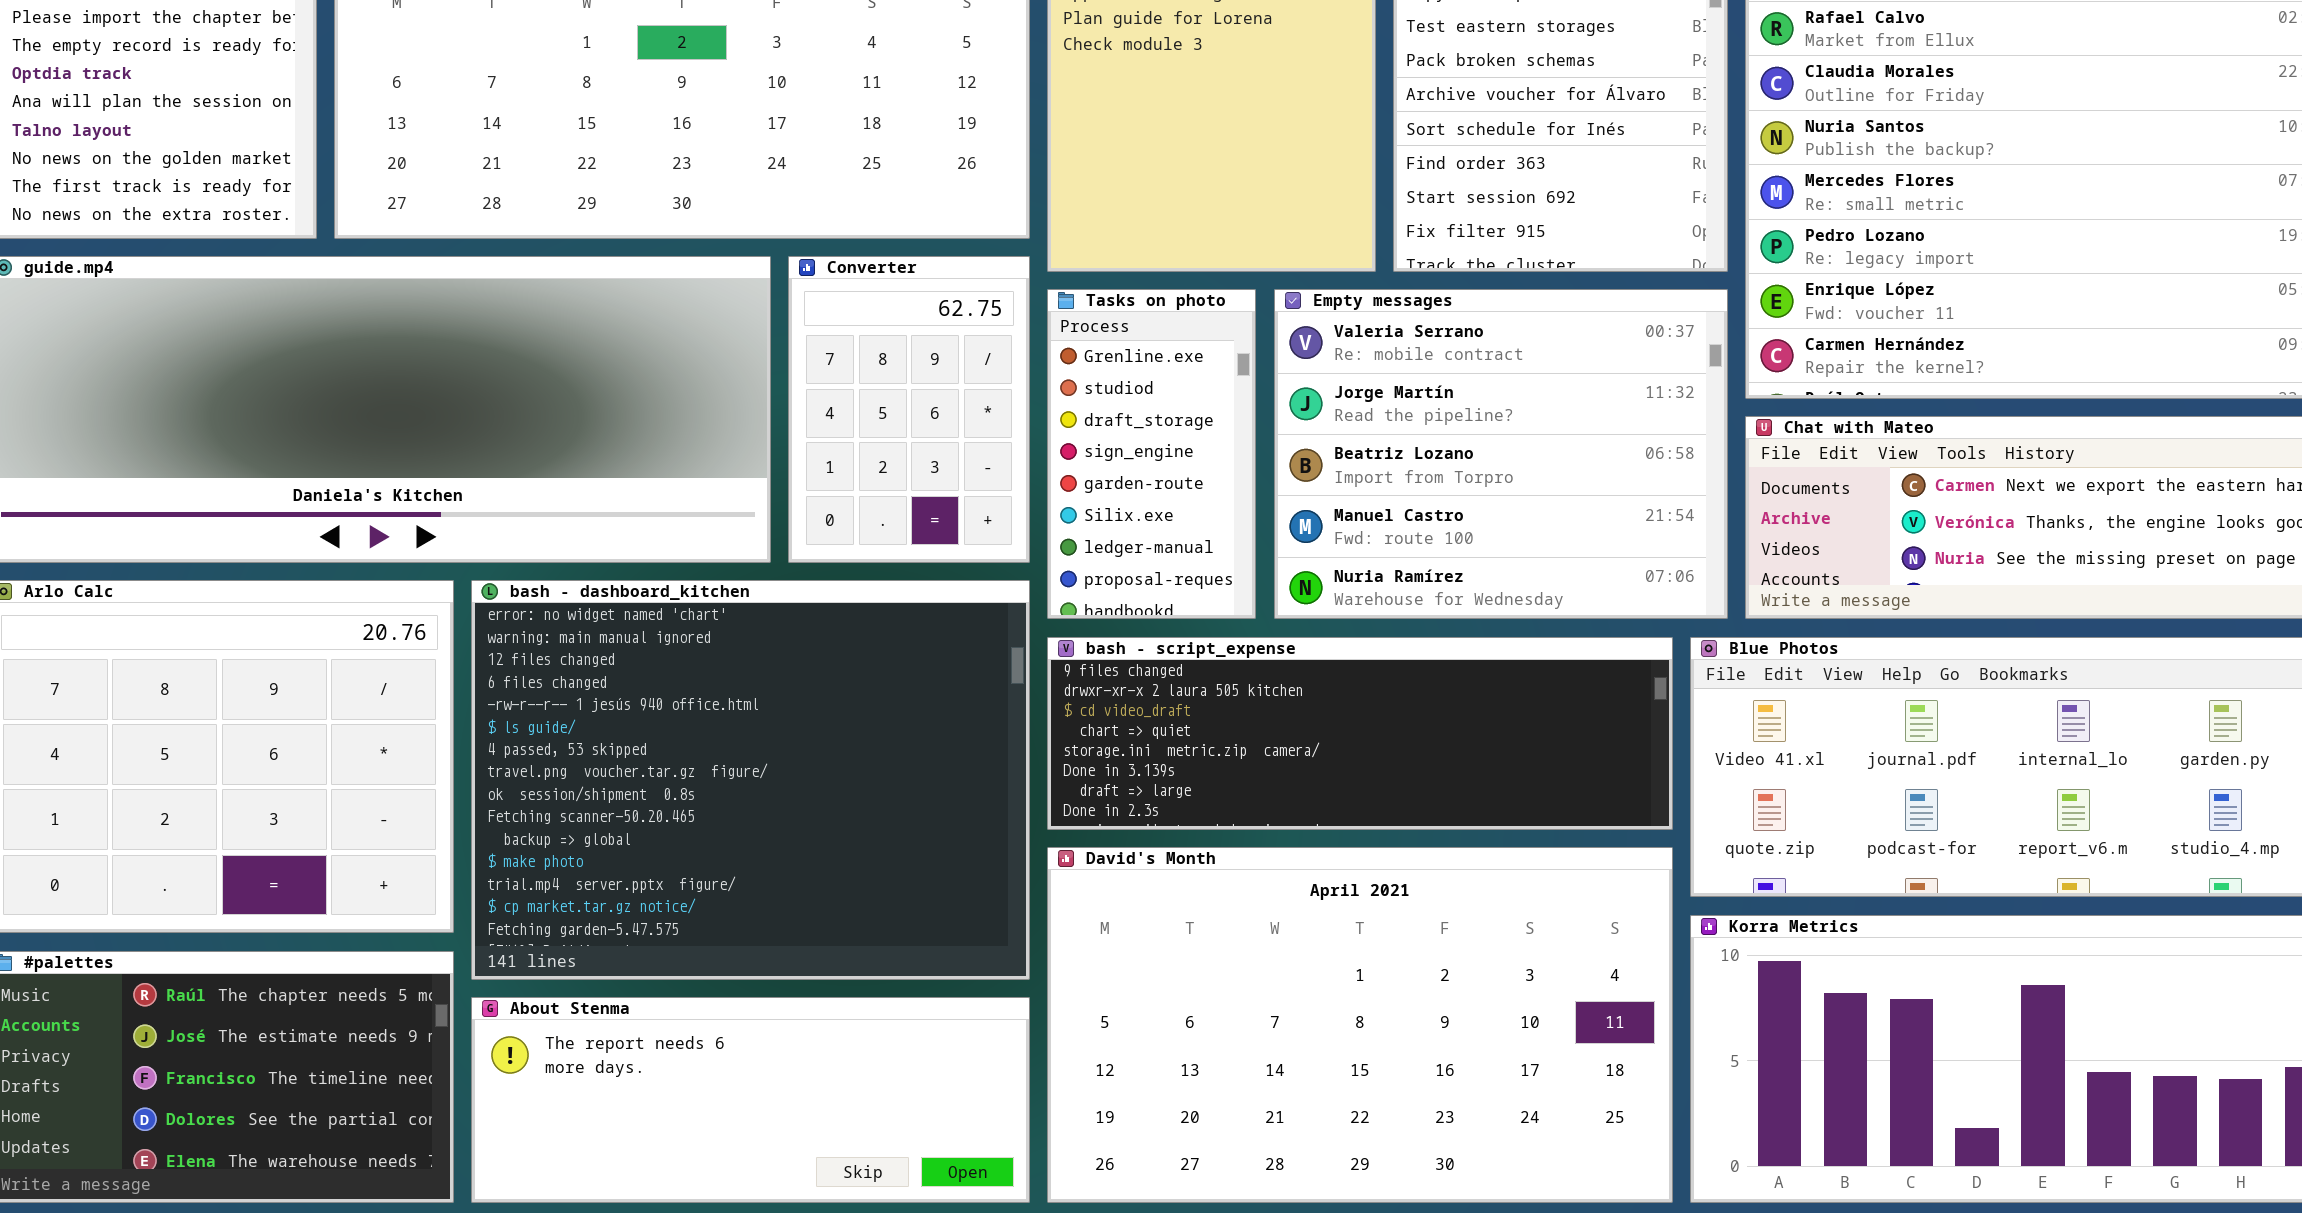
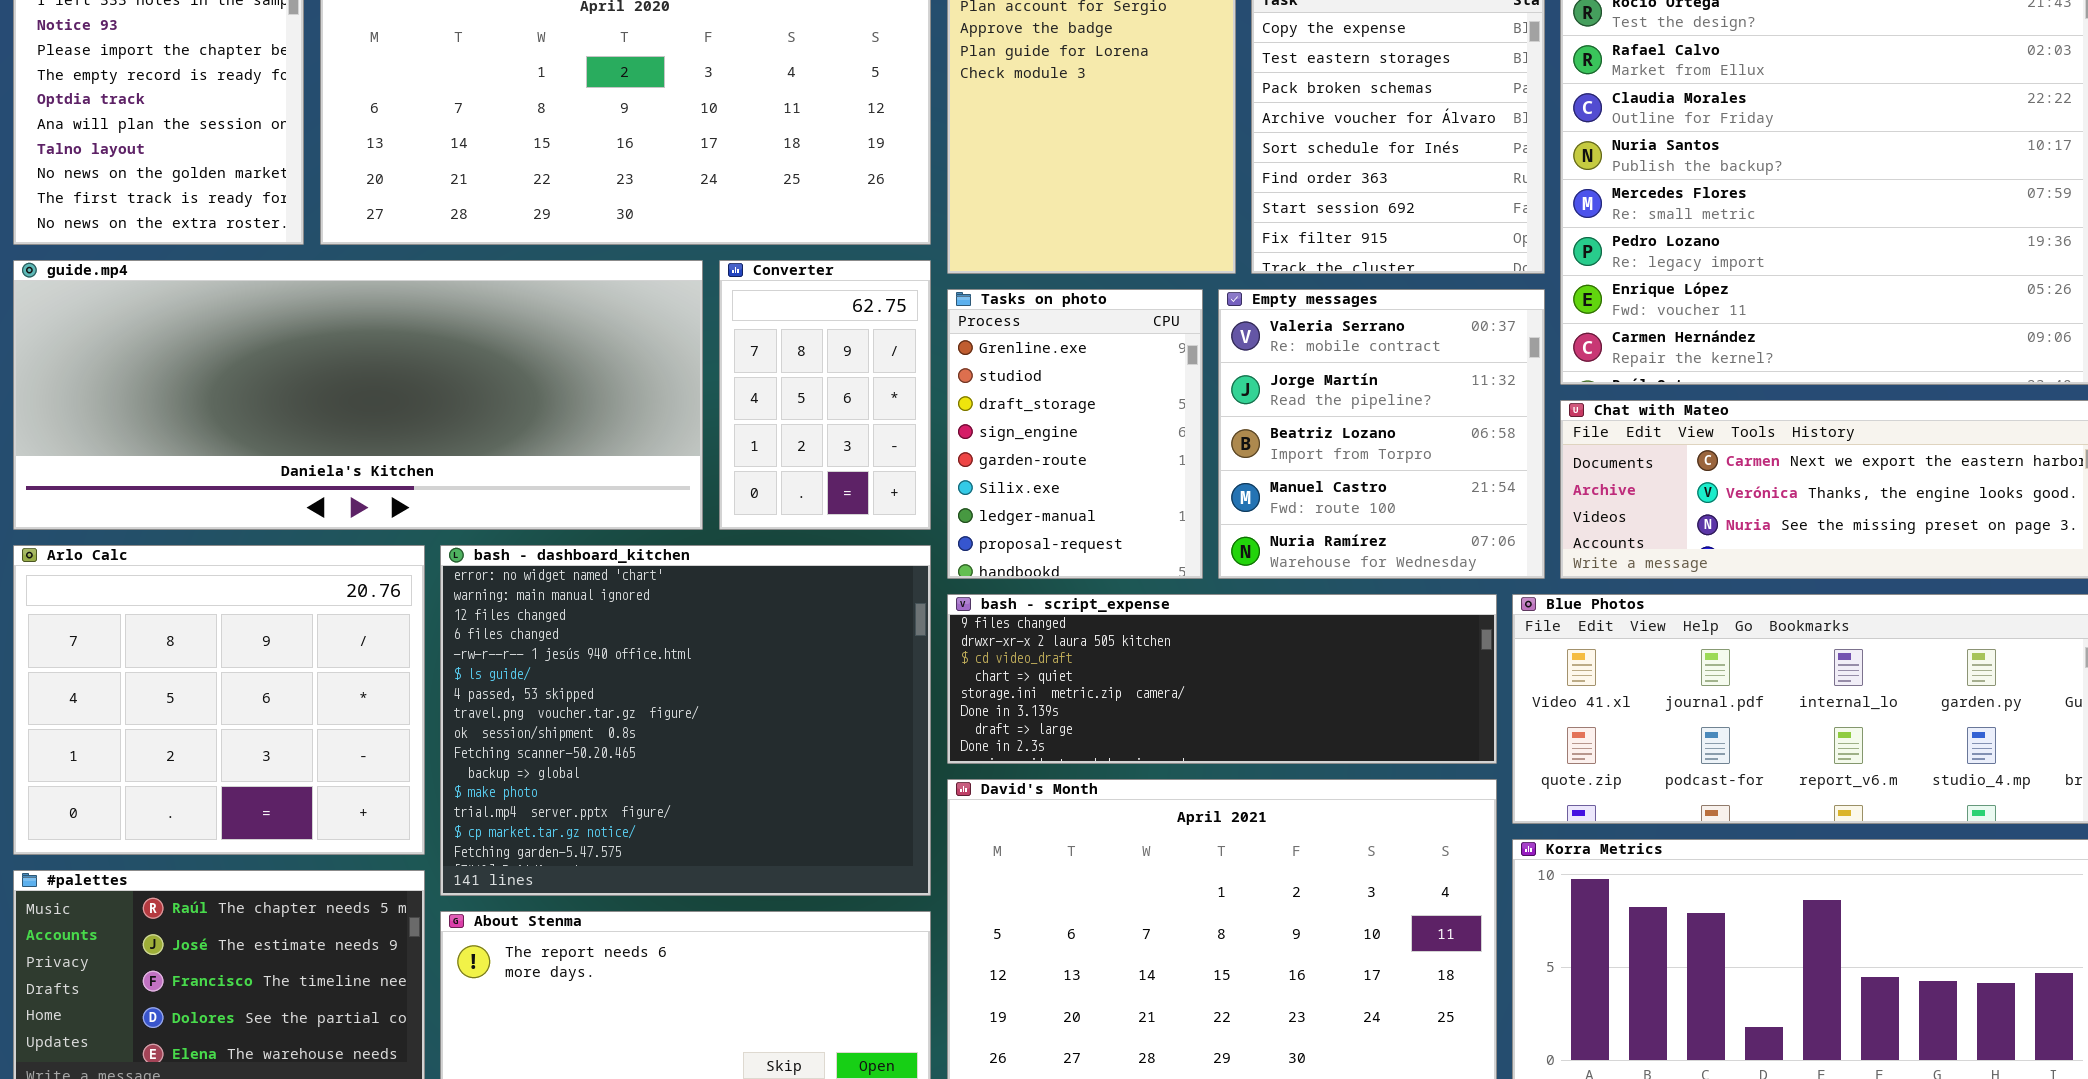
Tasks on photo: [1047,289,1256,619] -> [947,289,1203,579], resized
Empty messages: [1274,289,1728,619] -> [1218,289,1545,579], resized

